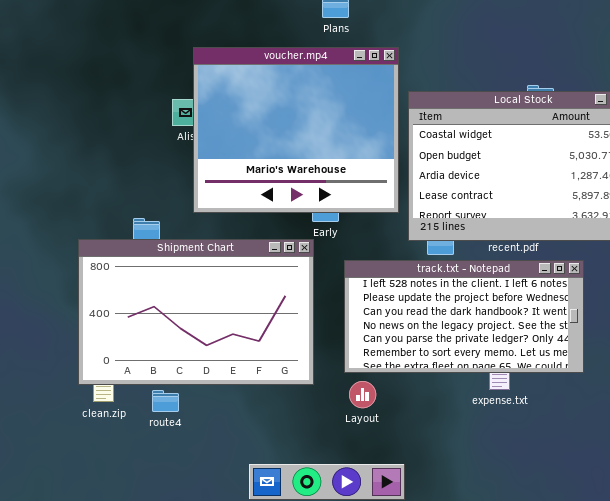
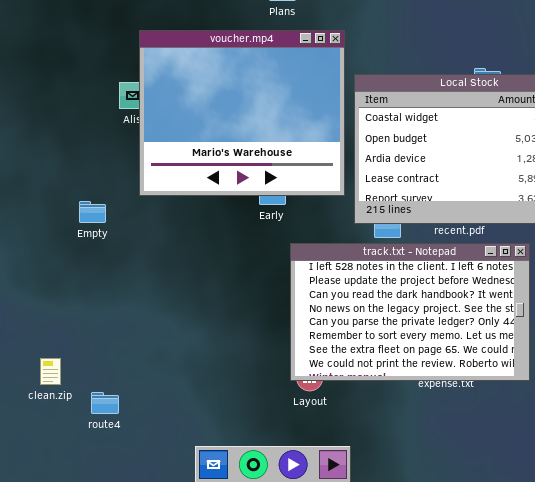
Shipment Chart: [78,239,314,385] -> none, closed
track.txt - Notepad: [344,260,584,373] -> [290,243,530,381], resized
route4: [152,390,179,412] -> [91,392,119,414], moved

